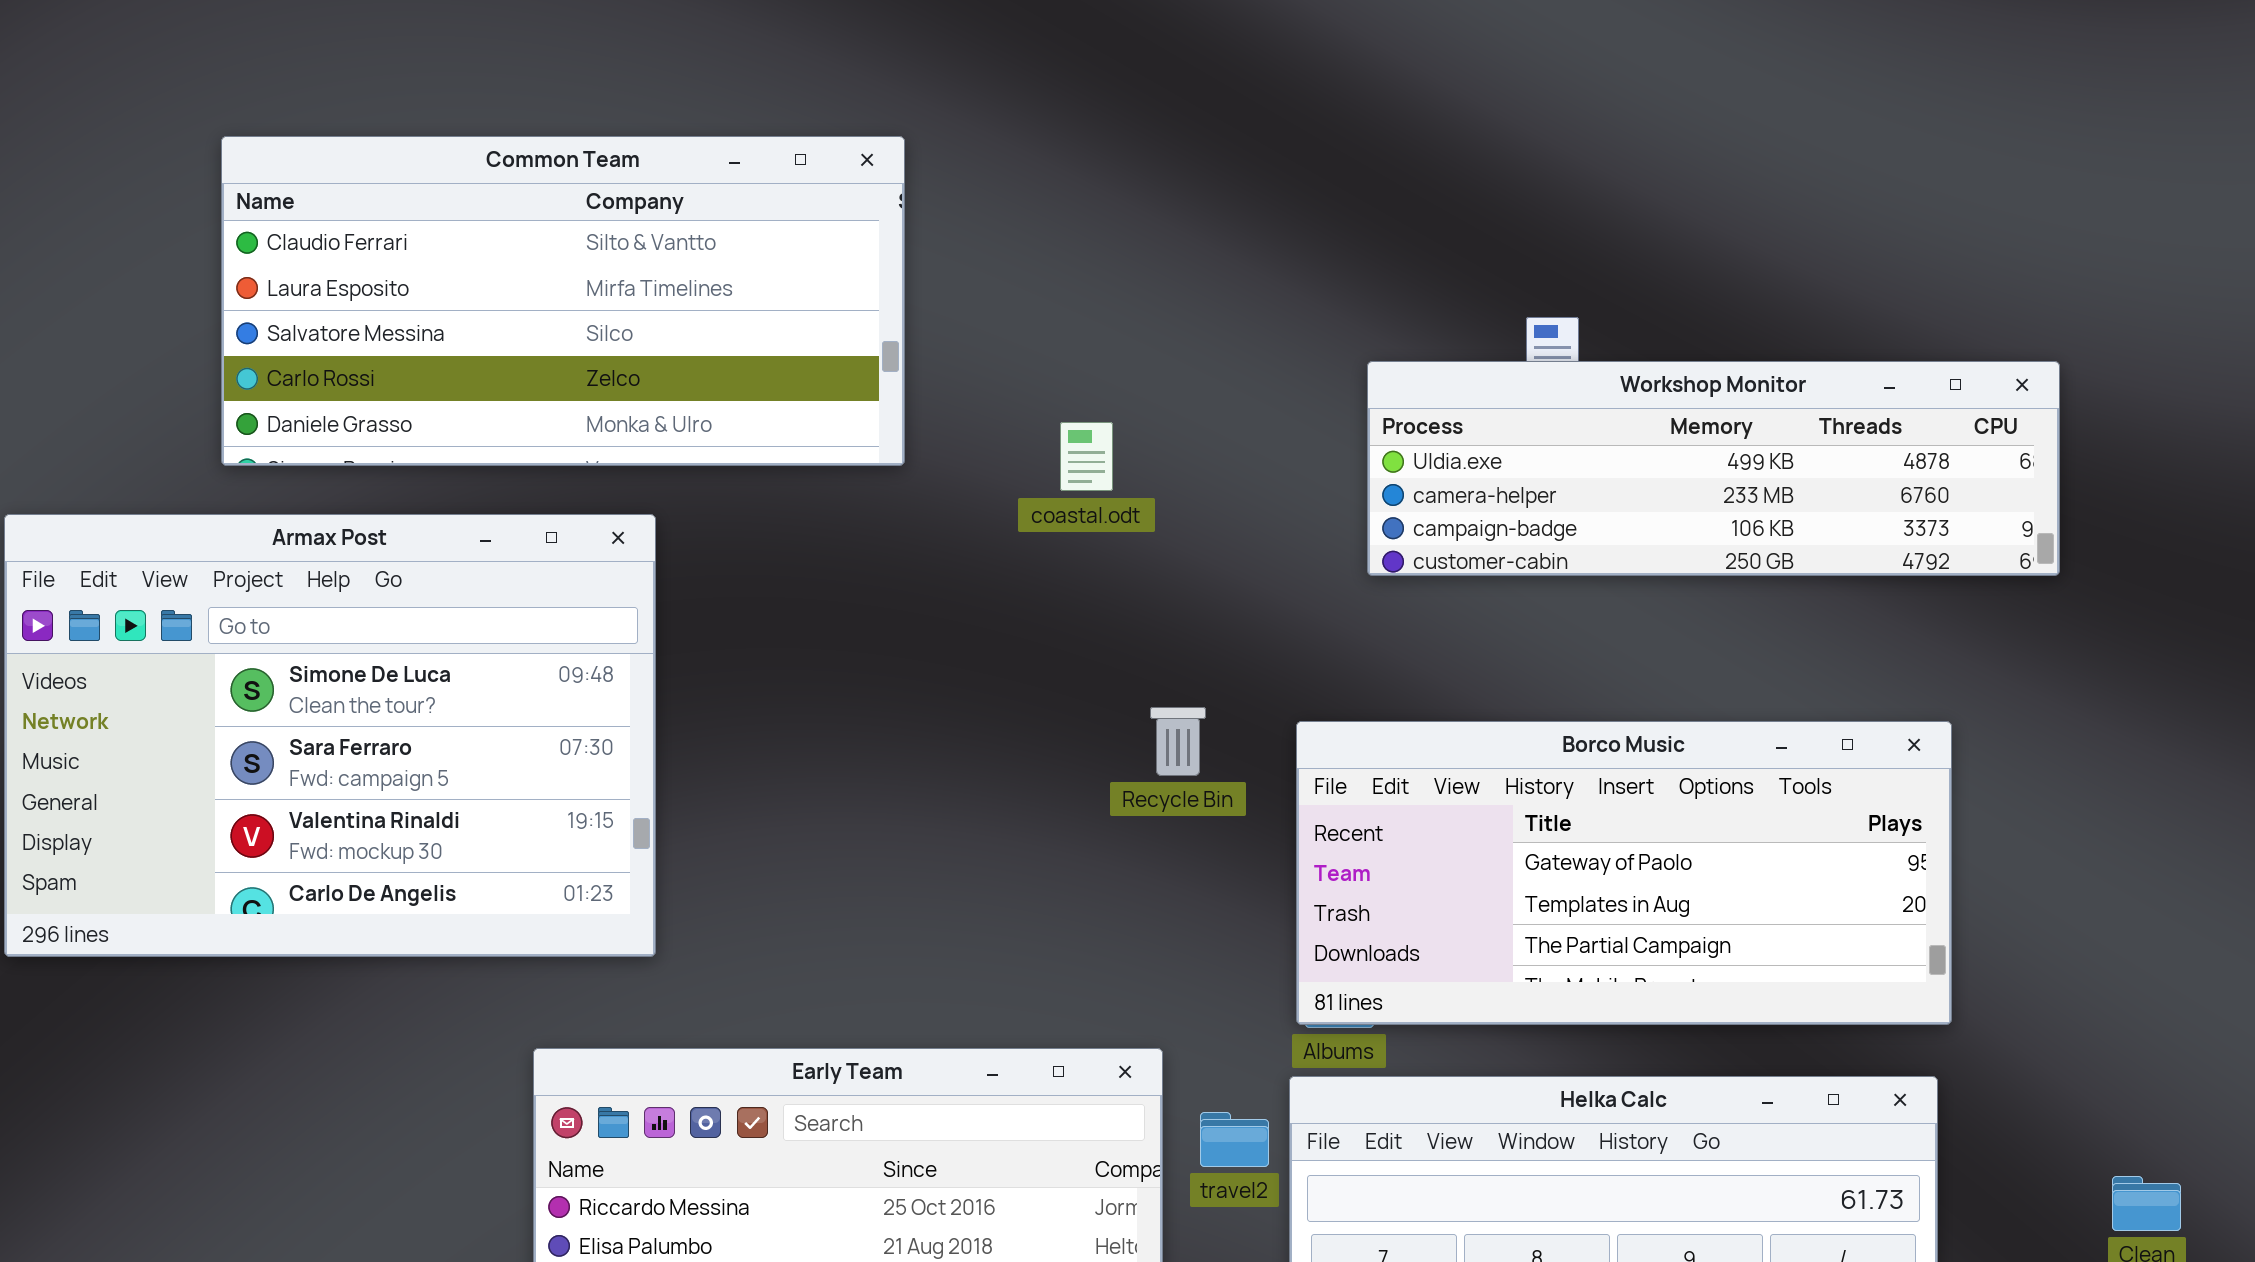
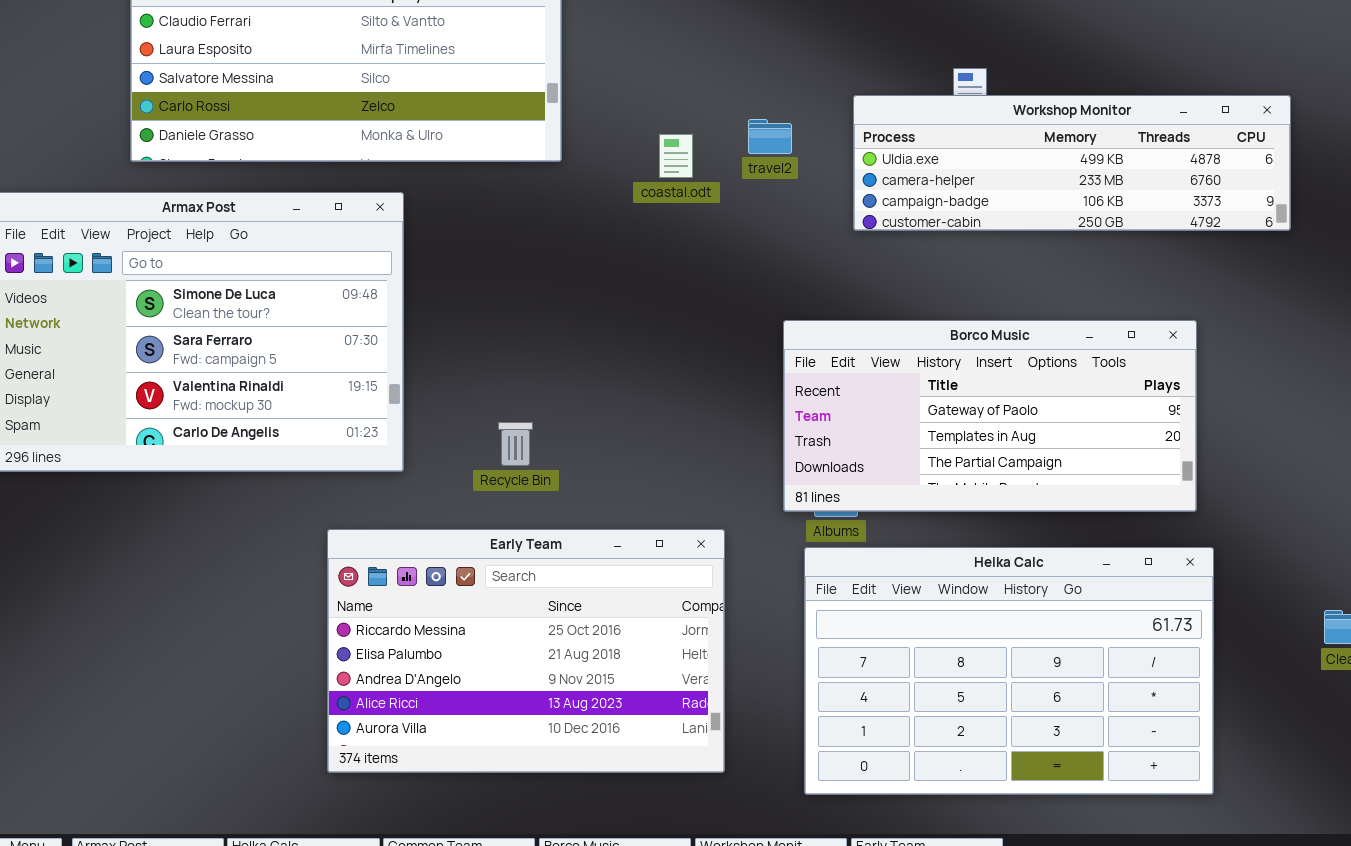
Recycle Bin: [1150,707,1206,776] -> [498,422,533,466], moved
Borco Music: [1296,721,1952,1025] -> [783,320,1197,512], moved
travel2: [1200,1112,1269,1167] -> [748,119,792,154], moved

